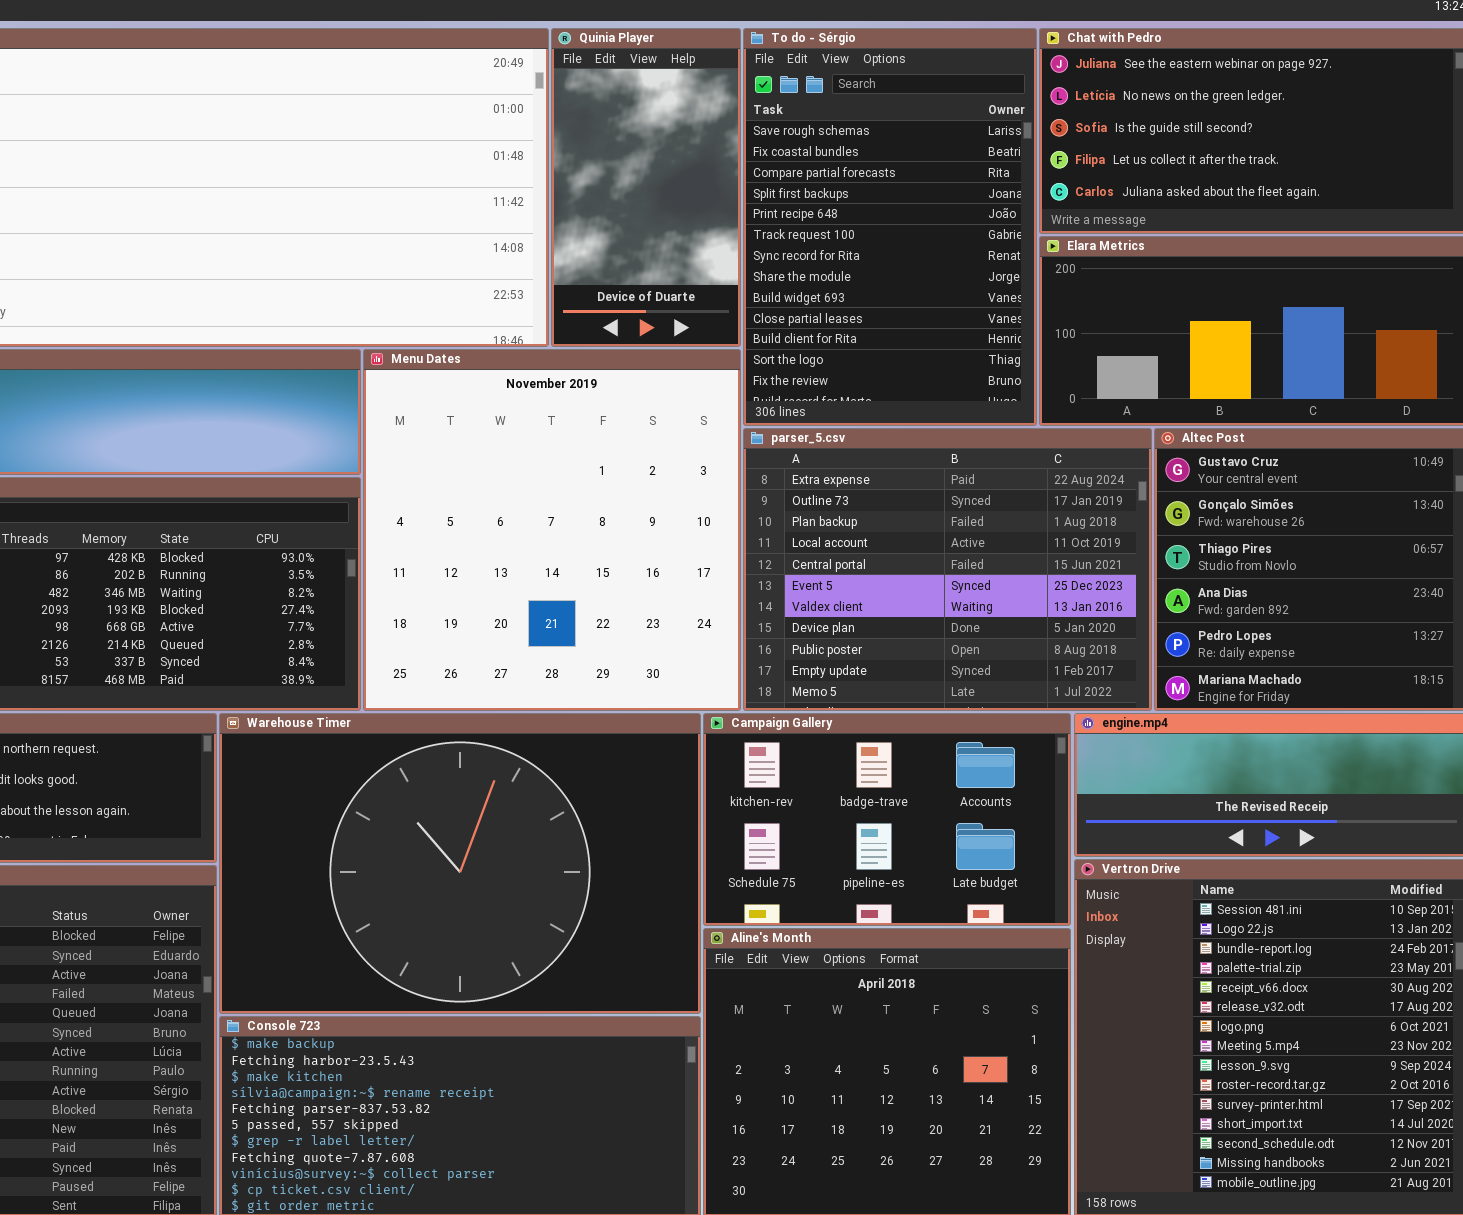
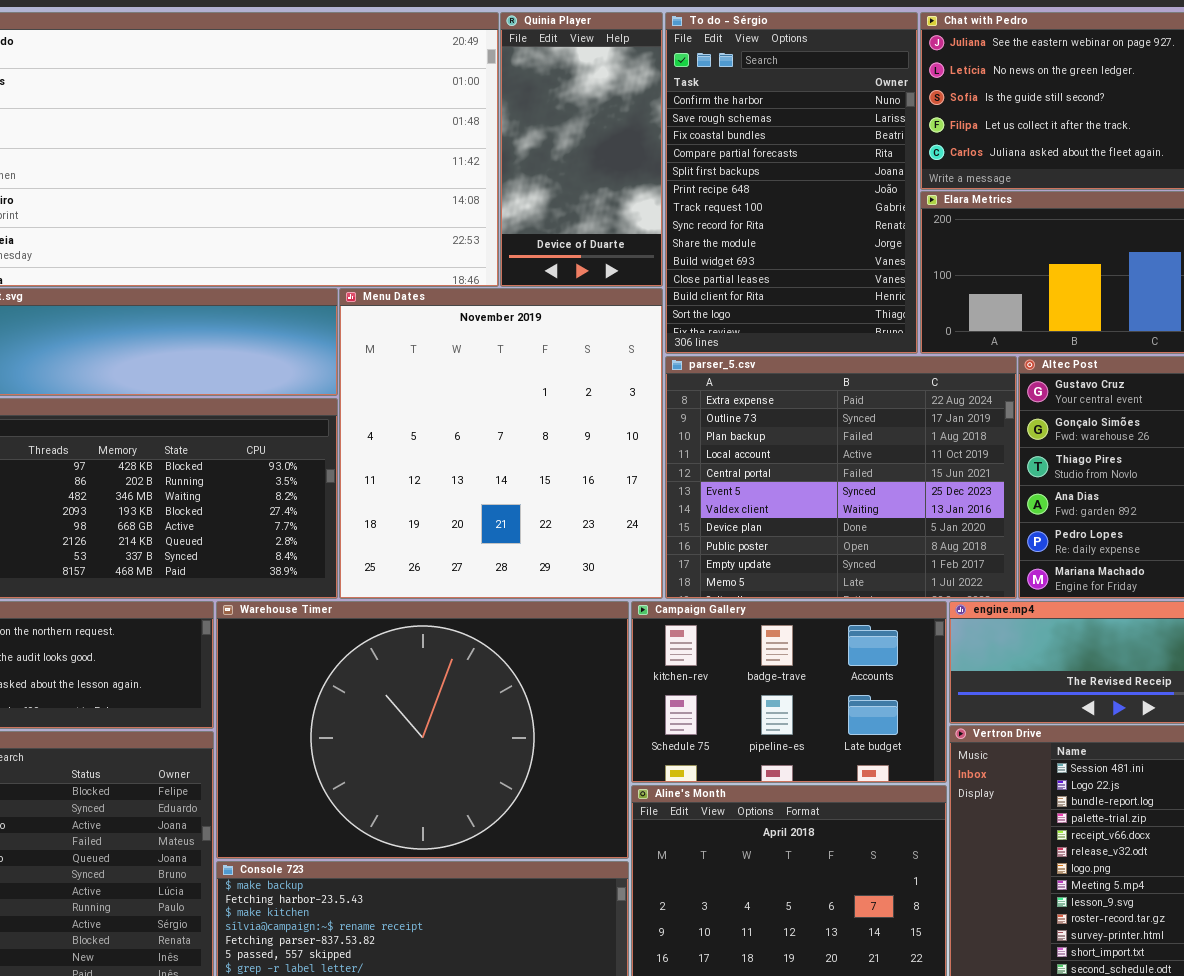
To do - Sérgio: [743,28,1037,426] -> [665,12,918,354], scrolled up 1 row

